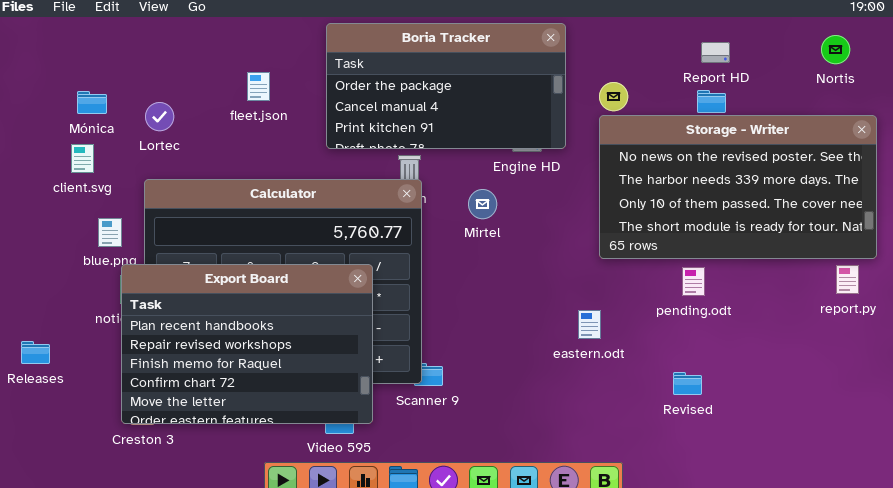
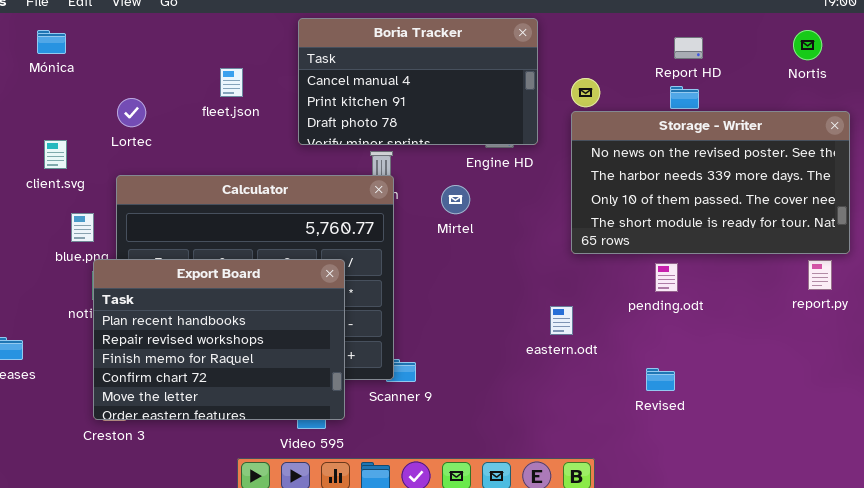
Boria Tracker: [326,23,566,149] -> [298,18,538,145], scrolled down 1 row
Mónica: [77,91,107,114] -> [37,30,66,54], moved

